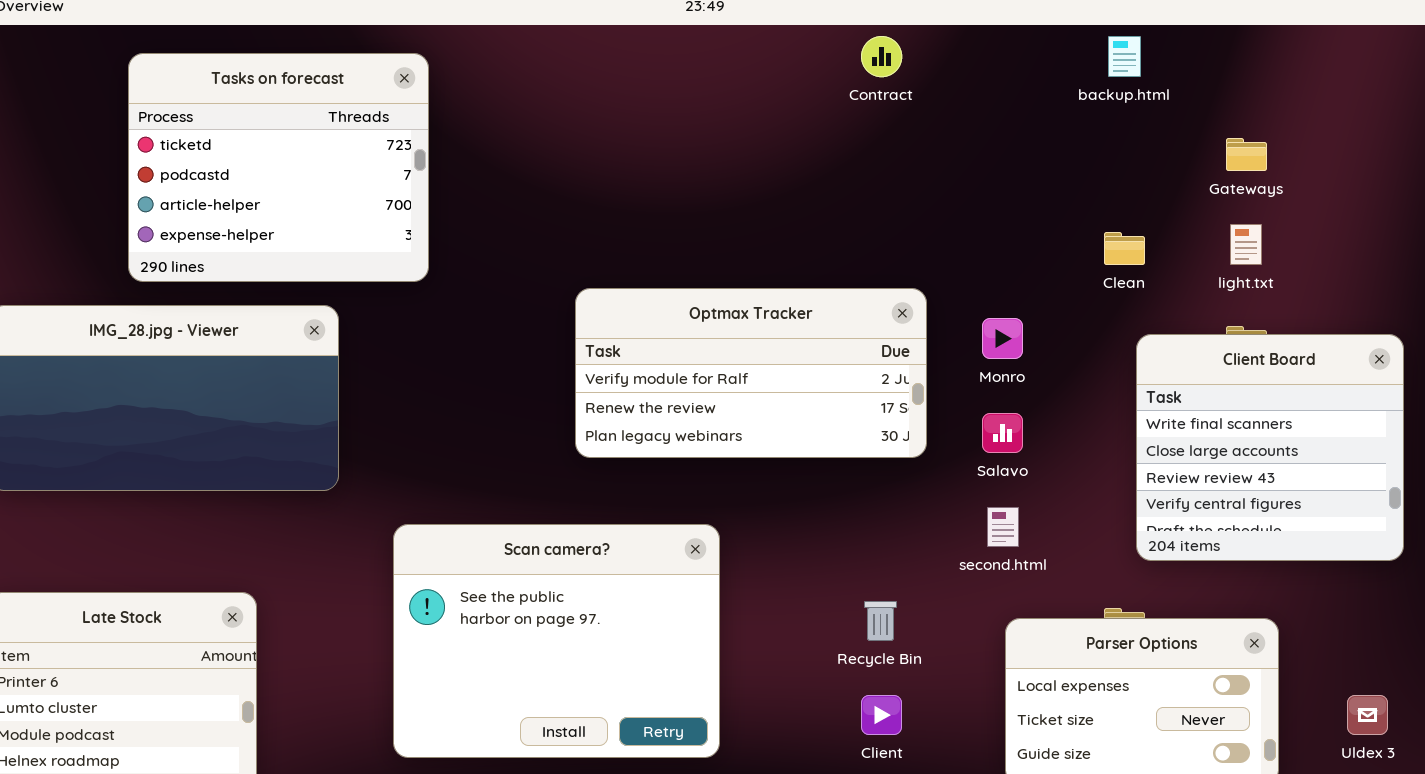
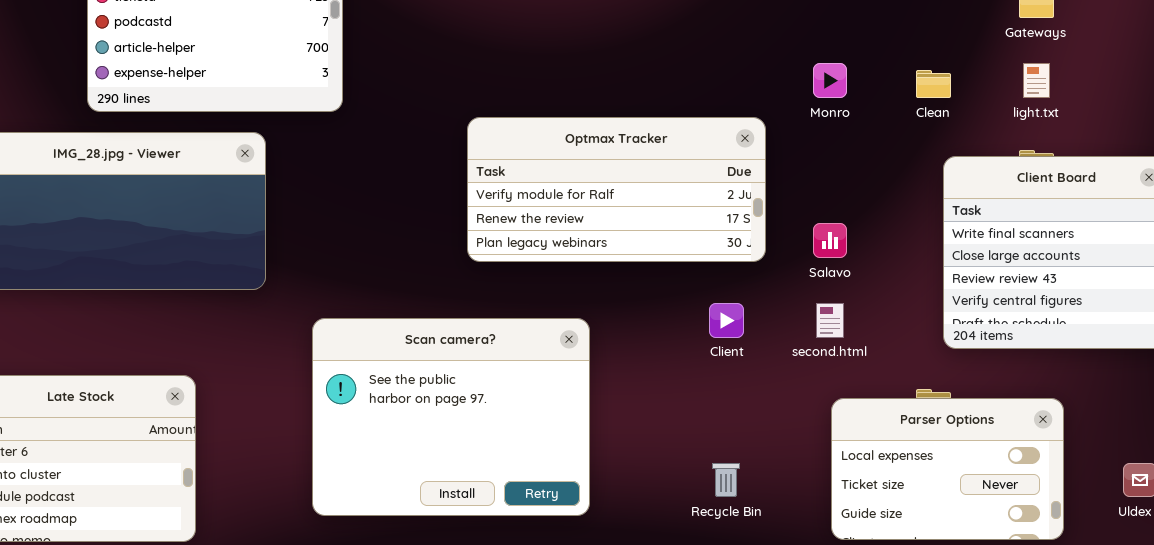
Monro: [982,318,1023,359] -> [813,63,847,98], moved
Recycle Bin: [864,601,897,641] -> [712,463,740,497], moved
Client: [861,695,902,735] -> [709,303,744,338], moved

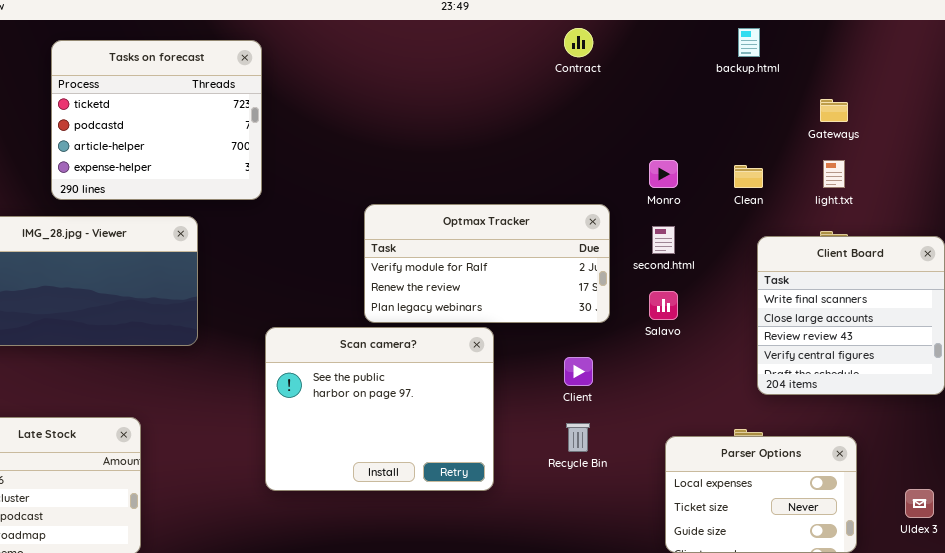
second.html: [816,303,844,338] -> [652,226,675,254], moved
Scan camera?: [312,318,590,516] -> [265,327,494,491], moved
Recycle Bin: [712,463,740,497] -> [566,423,590,452], moved

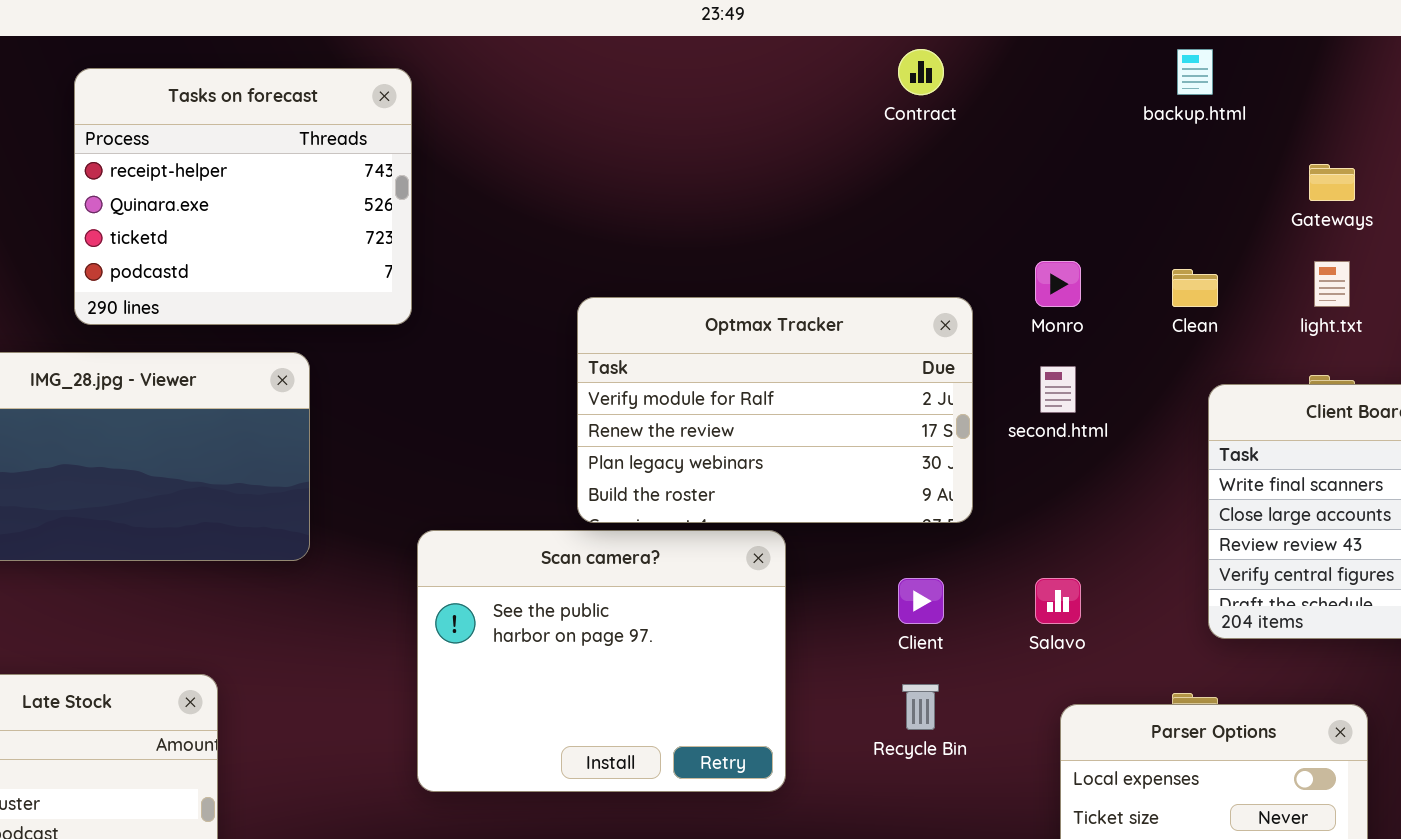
Tasks on forecast: [51,40,262,200] -> [74,68,412,325], scrolled up 2 rows
Optmax Tracker: [364,204,610,323] -> [577,297,973,523], resized
Salavo: [649,291,678,320] -> [1035,578,1081,624], moved

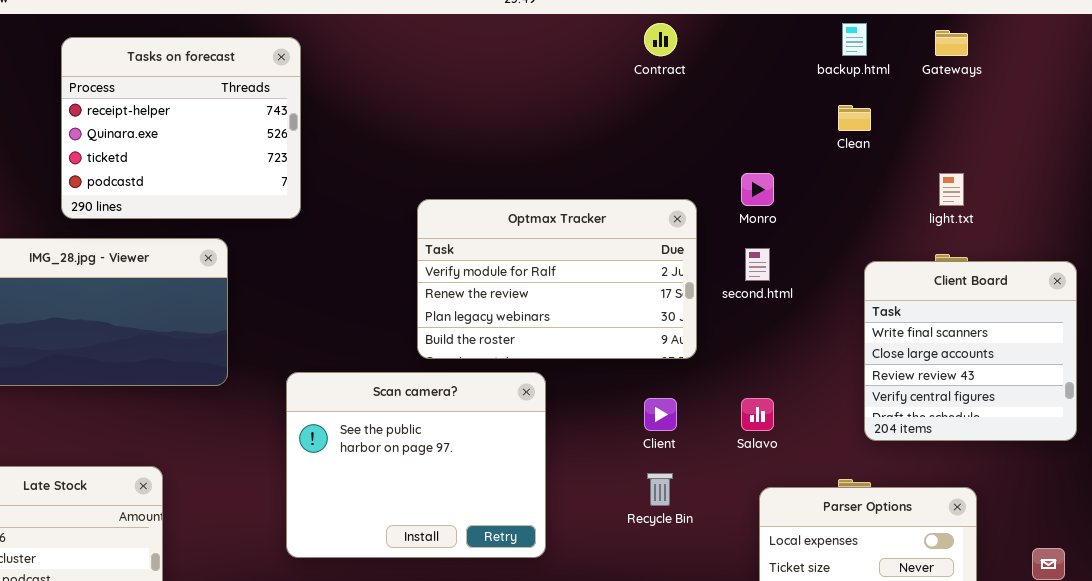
Gateways: [1309,164,1355,201] -> [935,30,968,56], moved
Clean: [1172,269,1218,307] -> [838,105,871,131], moved
Scan camera?: [417,530,786,792] -> [286,372,546,558], moved

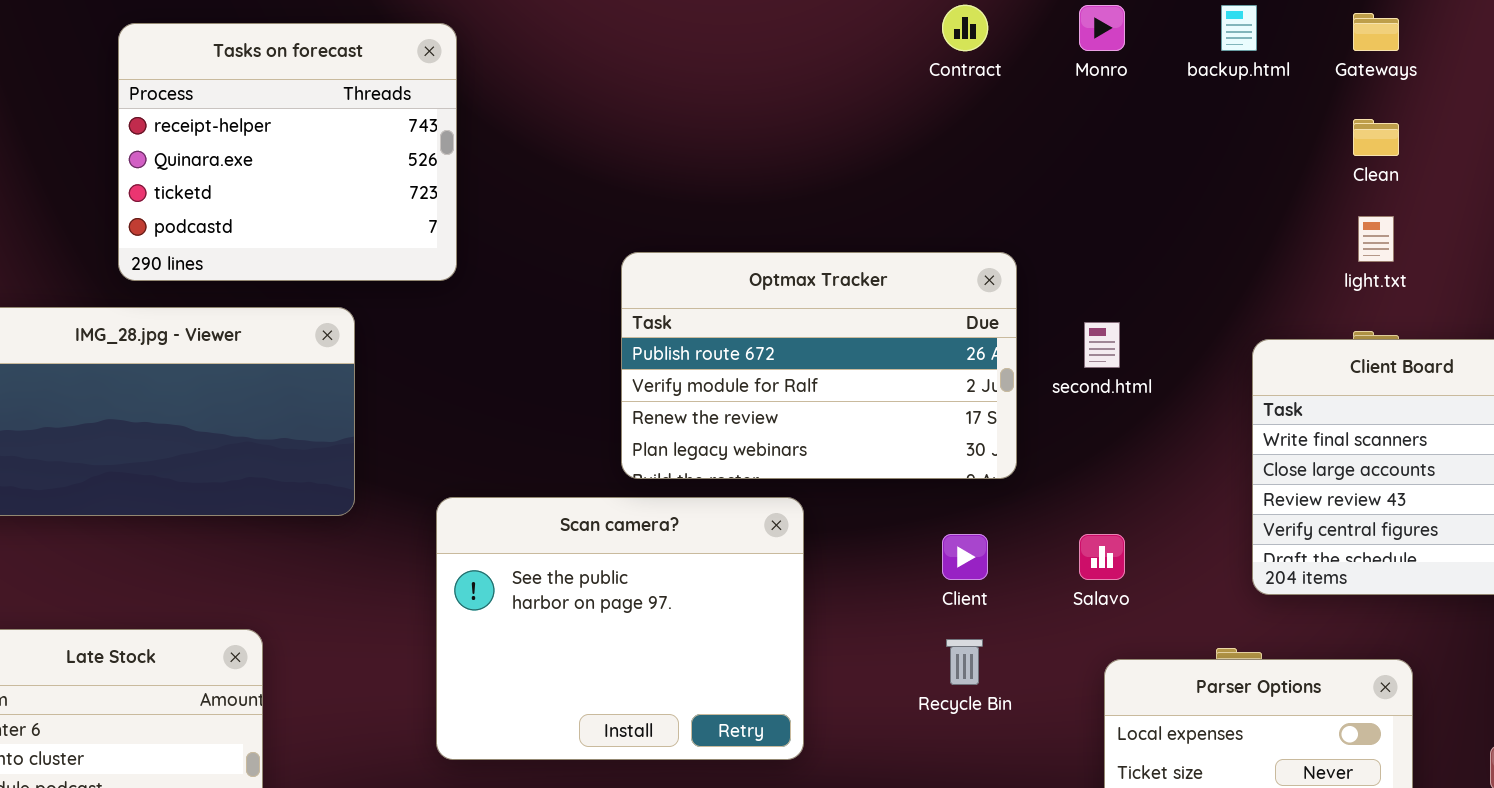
Clean: [838,105,871,131] -> [1353,119,1399,156], moved
Monro: [741,173,774,206] -> [1079,5,1125,51], moved
Optmax Tracker: [417,199,697,359] -> [621,252,1017,479], scrolled up 1 row

